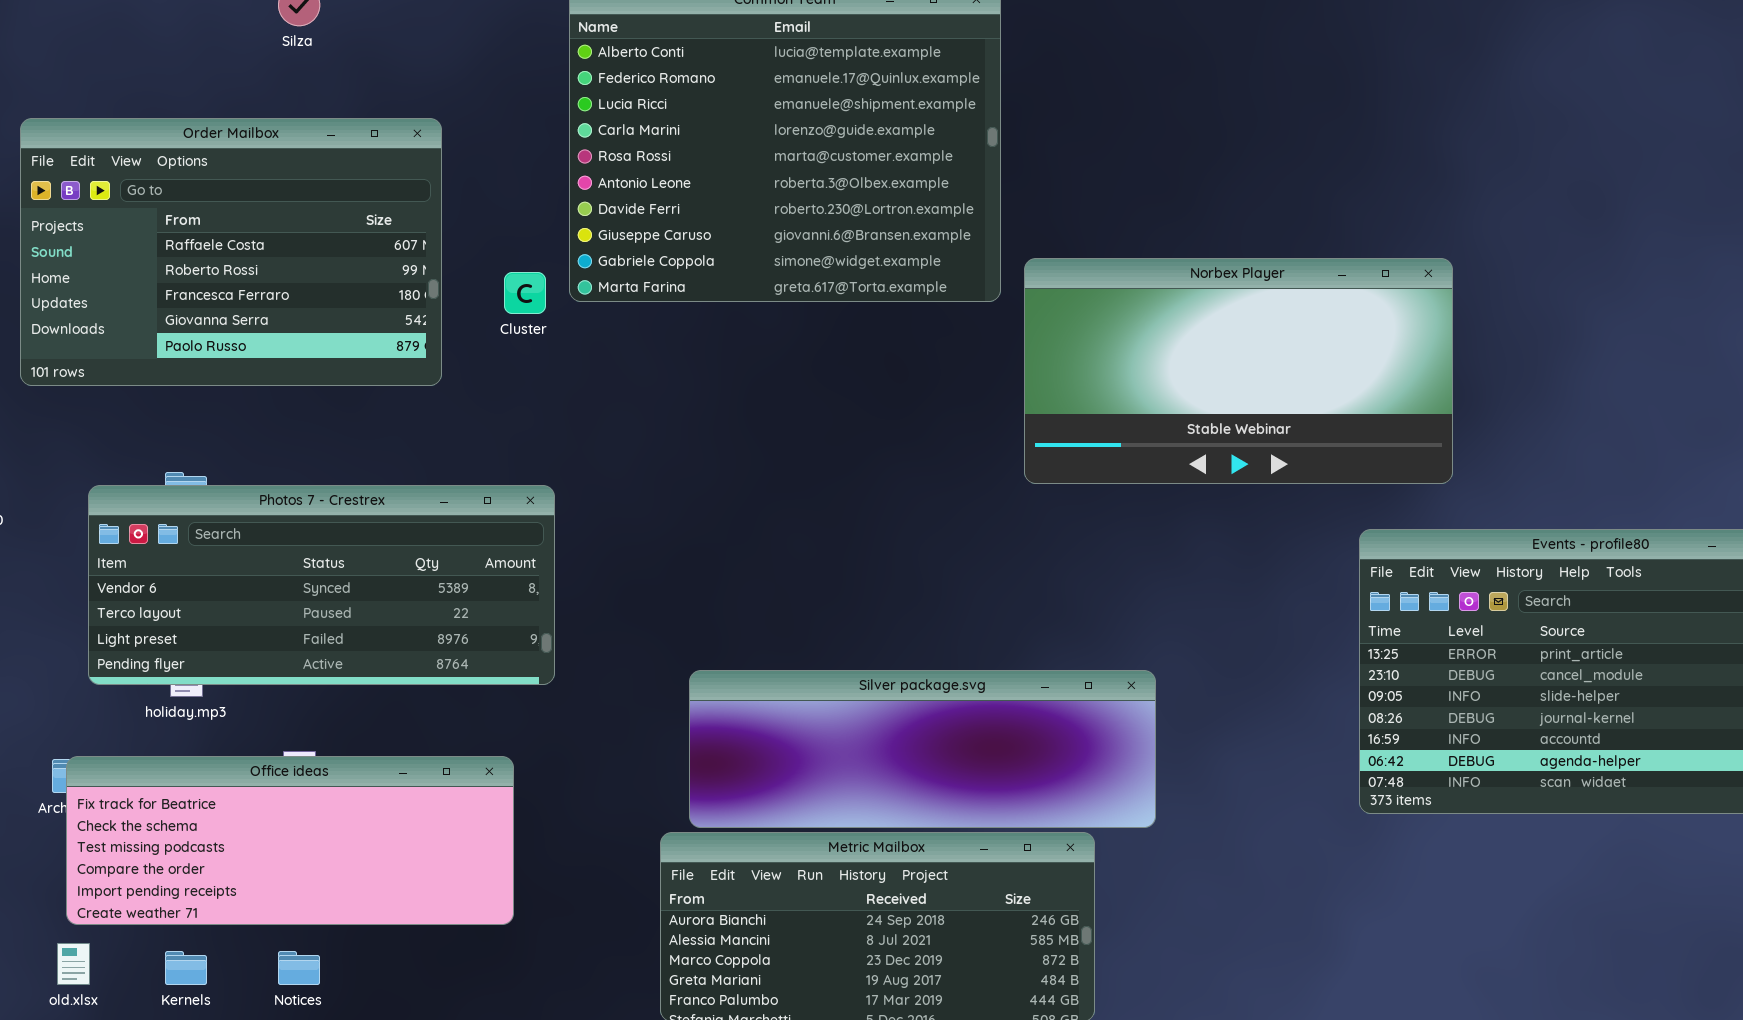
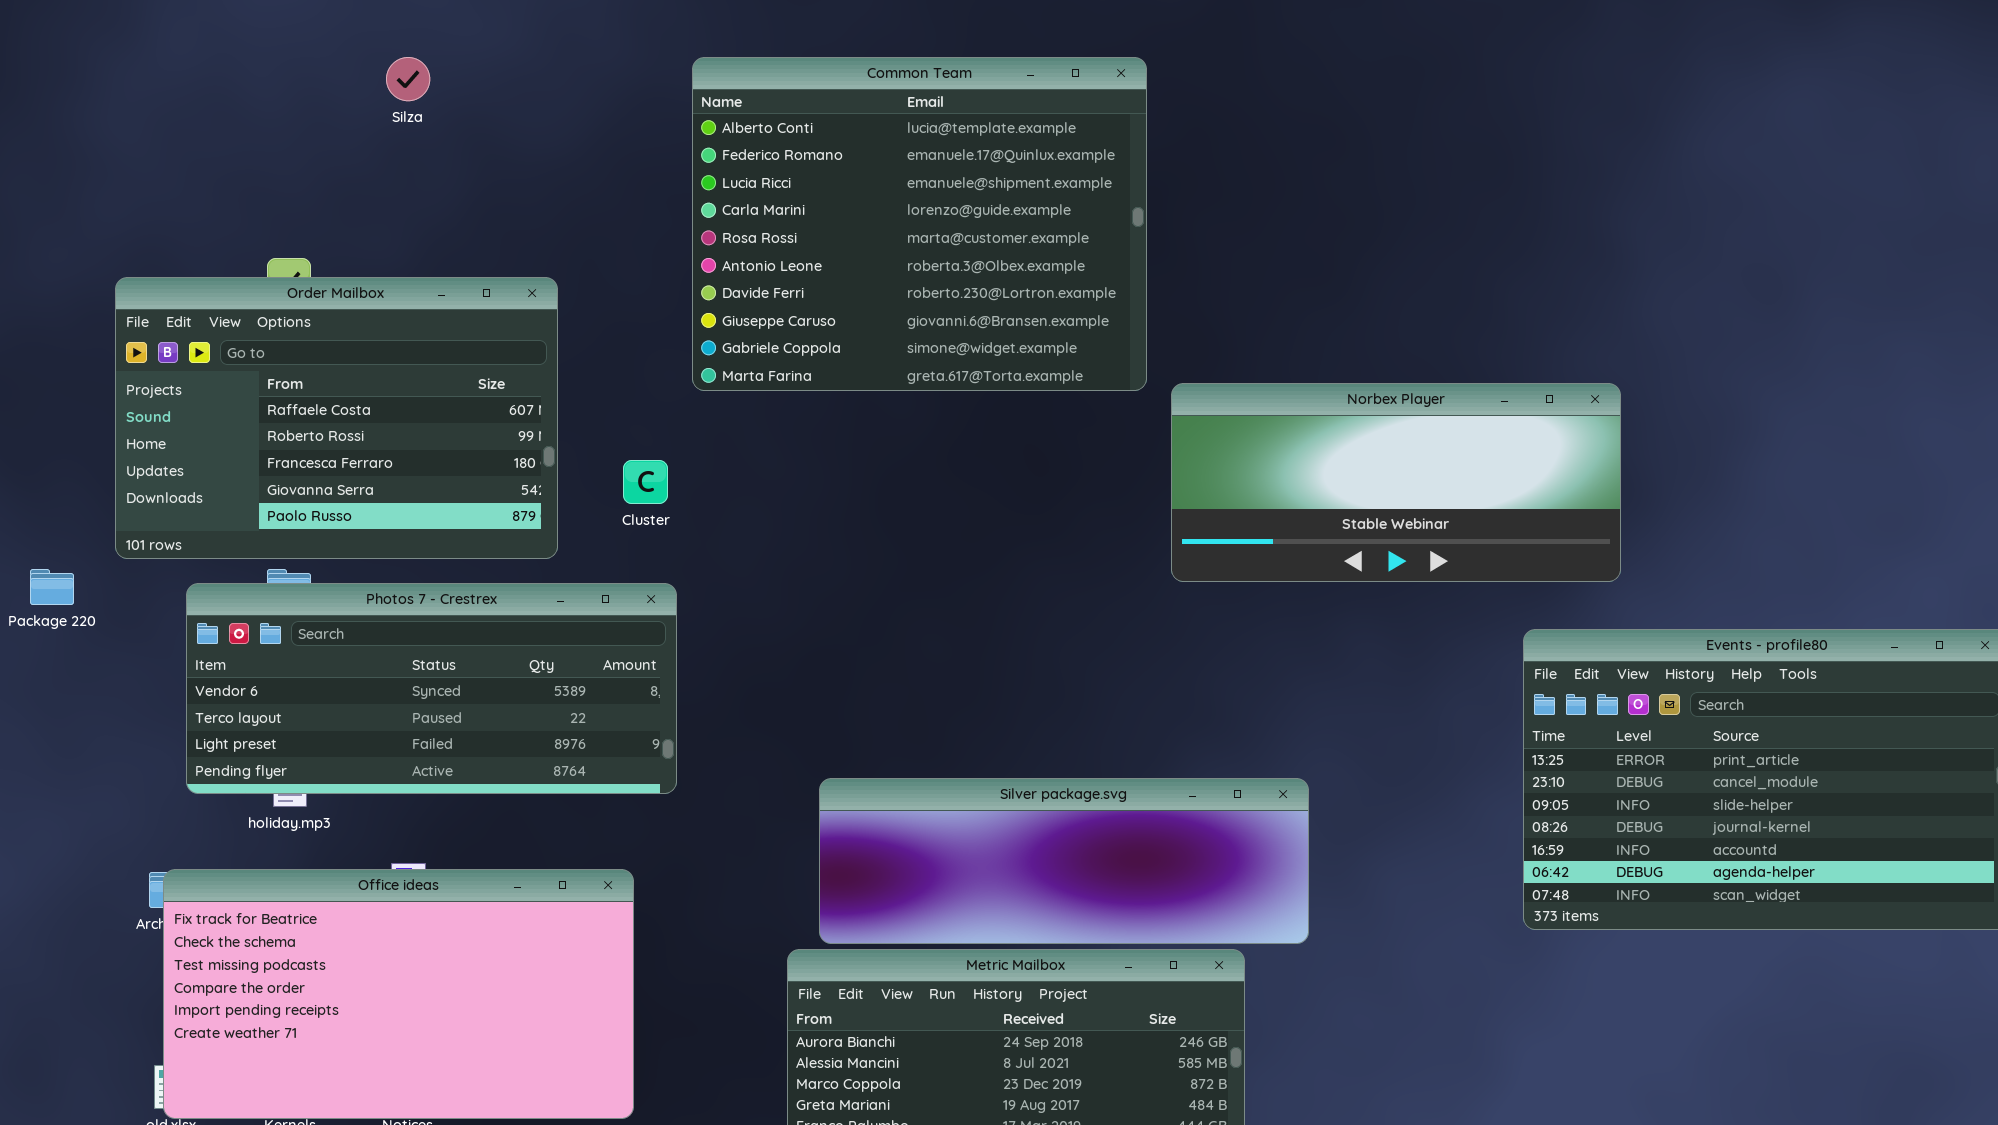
Order Mailbox: [20,118,442,386] -> [115,277,558,559], moved
Norbex Player: [1024,258,1453,484] -> [1171,383,1621,582], resized
Cluster: [504,272,546,314] -> [623,460,668,504], moved
Office ideas: [66,756,514,925] -> [163,869,634,1119], resized

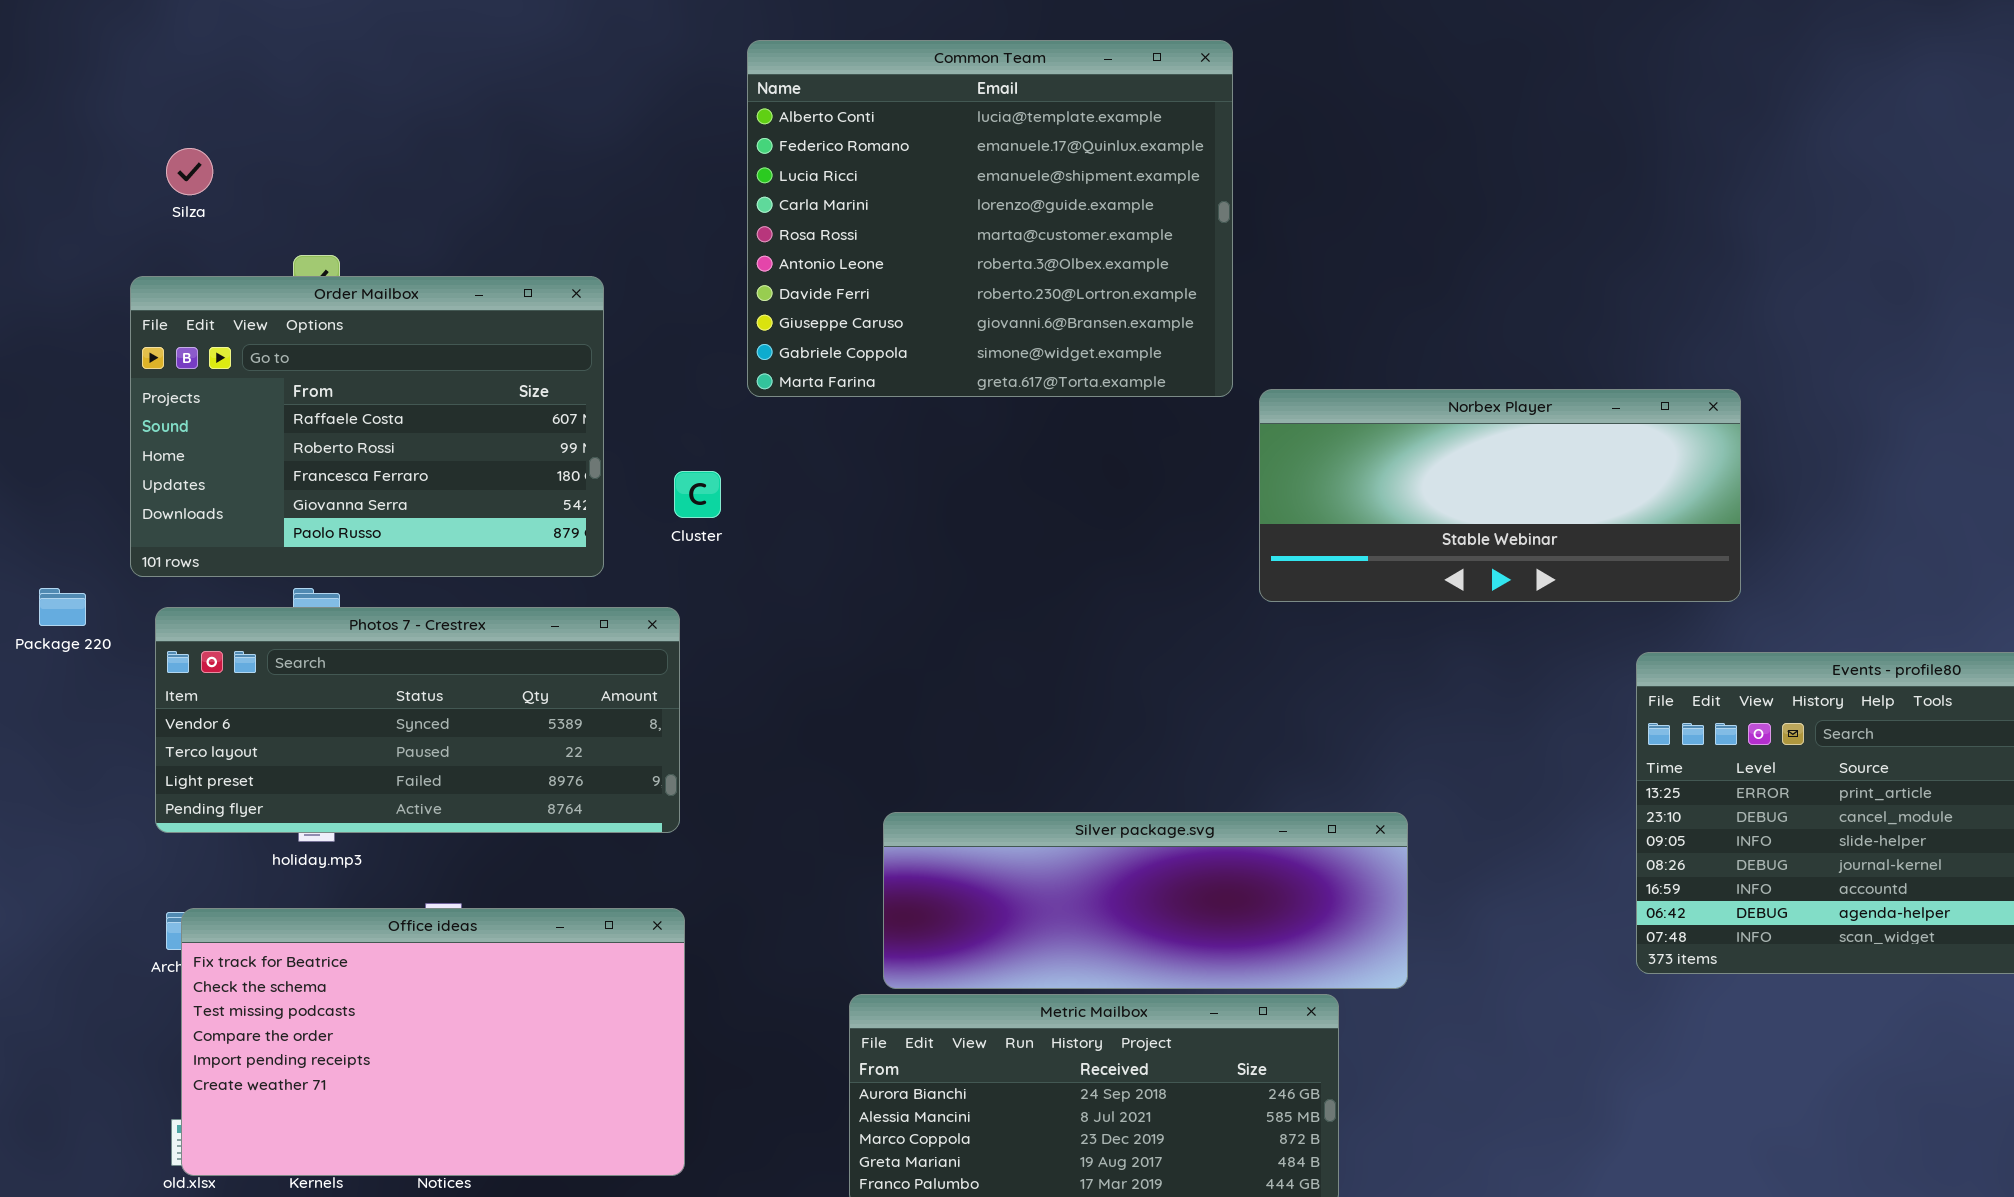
Silza: [386,57,430,101] -> [166,148,213,195], moved
Photos 7 - Crestrex: [186,583,677,794] -> [155,607,680,833], moved

